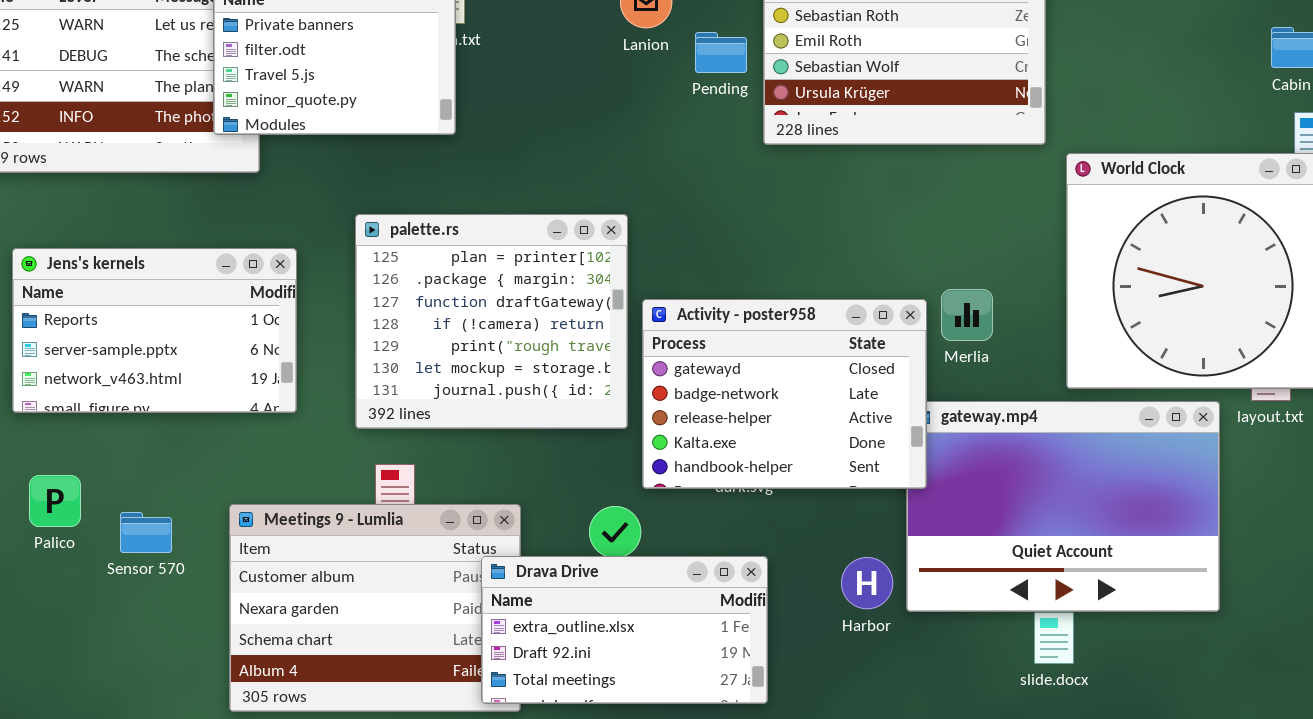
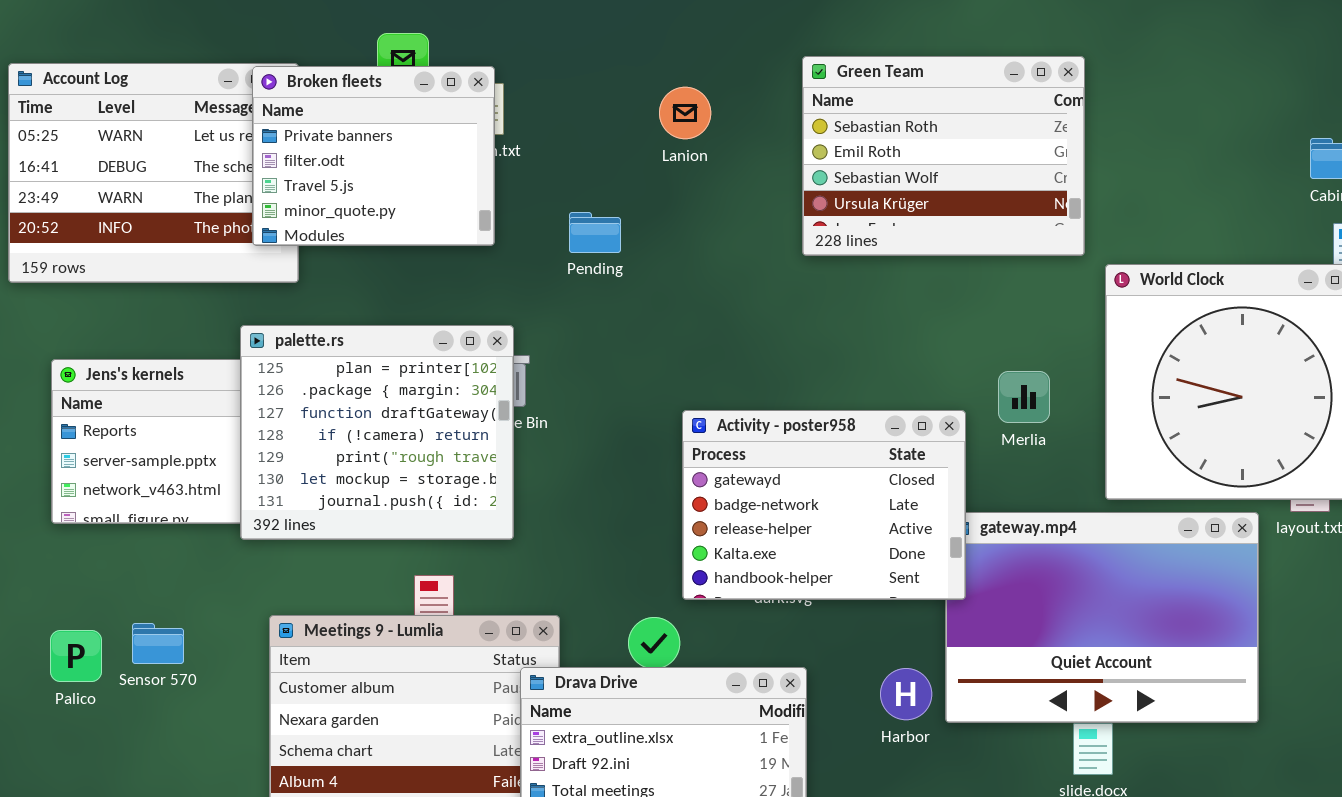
Pending: [695,32,747,73] -> [569,212,621,253], moved
palette.rs: [355,214,628,429] -> [240,325,514,540], moved
Merlia: [941,289,993,341] -> [998,371,1050,423], moved
Palico: [29,475,81,527] -> [50,630,102,682], moved
Sensor 570: [120,512,172,553] -> [132,623,184,664], moved

